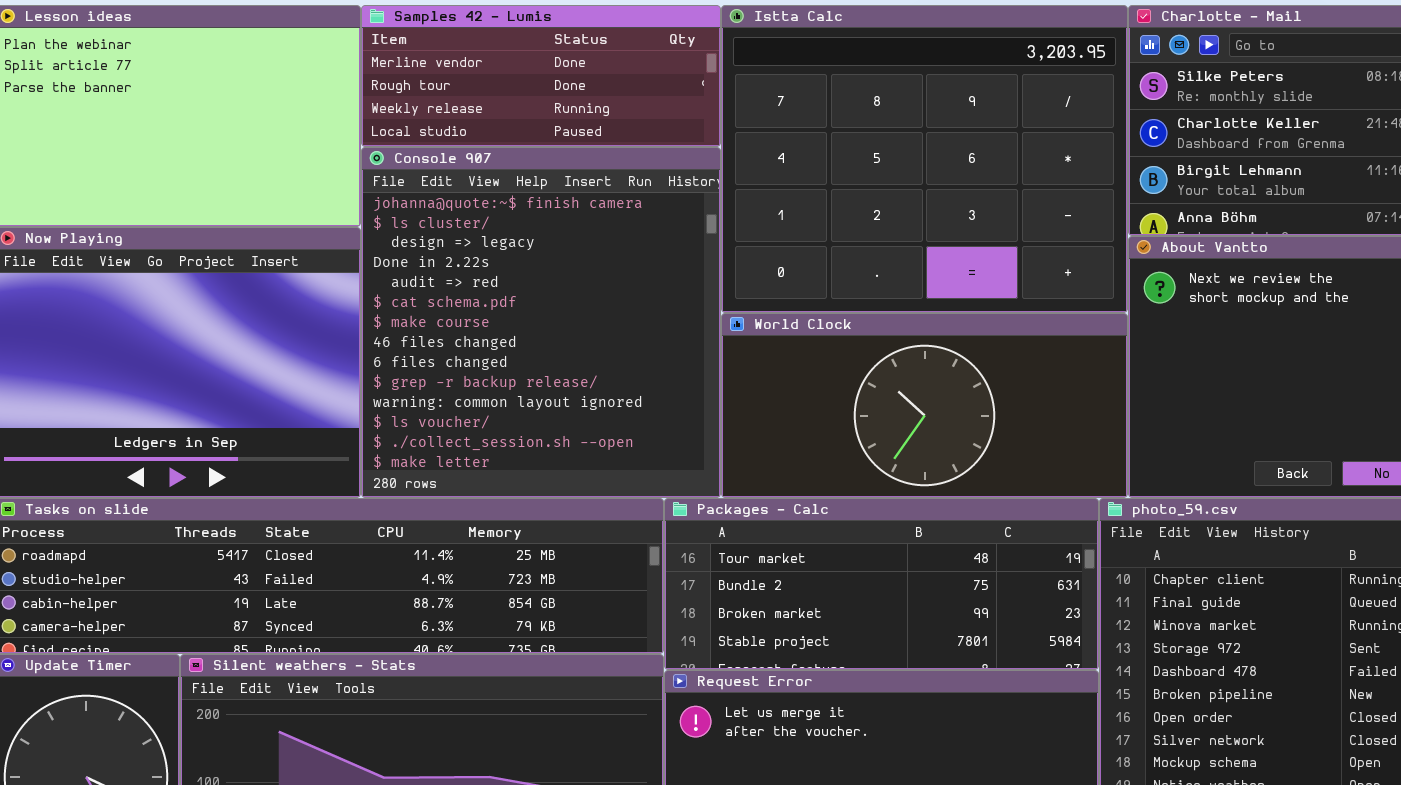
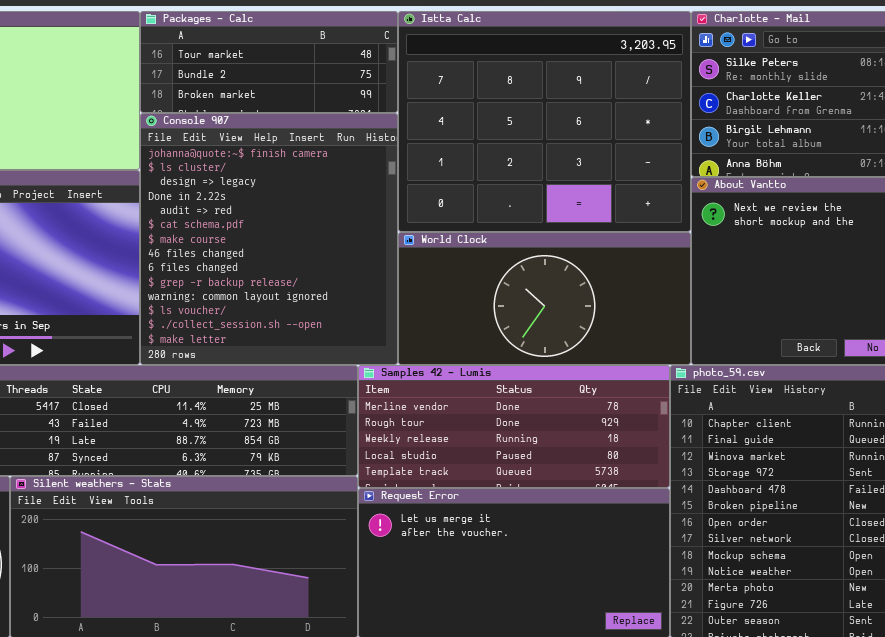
Samples 42 - Lumis: [361,5,721,147] -> [358,365,670,488], moved, resized
Packages - Calc: [664,498,1099,670] -> [140,11,398,113], moved, resized

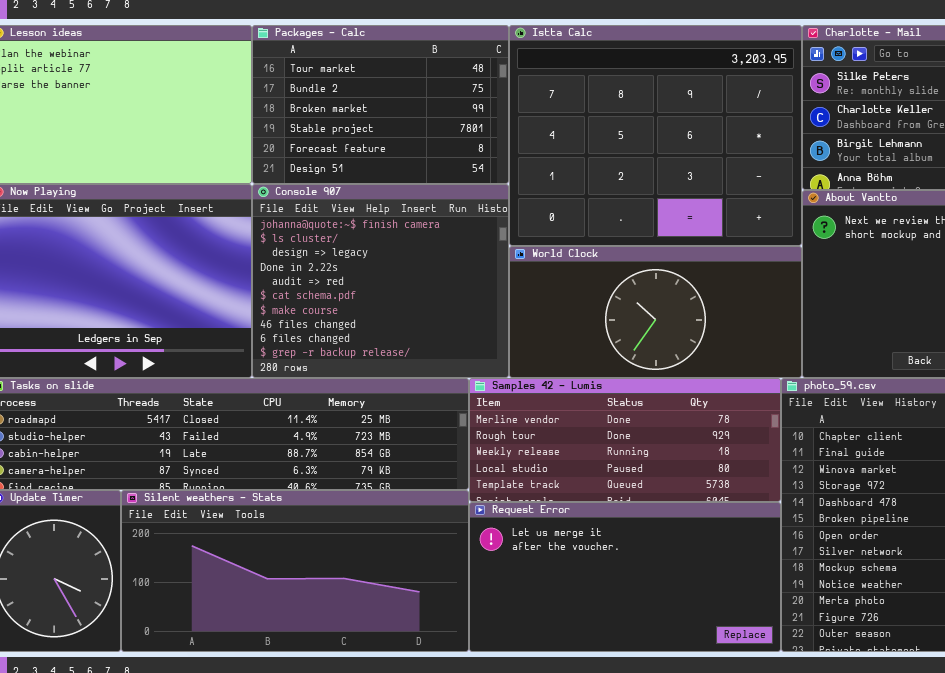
Packages - Calc: [140,11,398,113] -> [252,25,509,184], resized
Console 907: [140,113,398,365] -> [252,184,509,378], resized

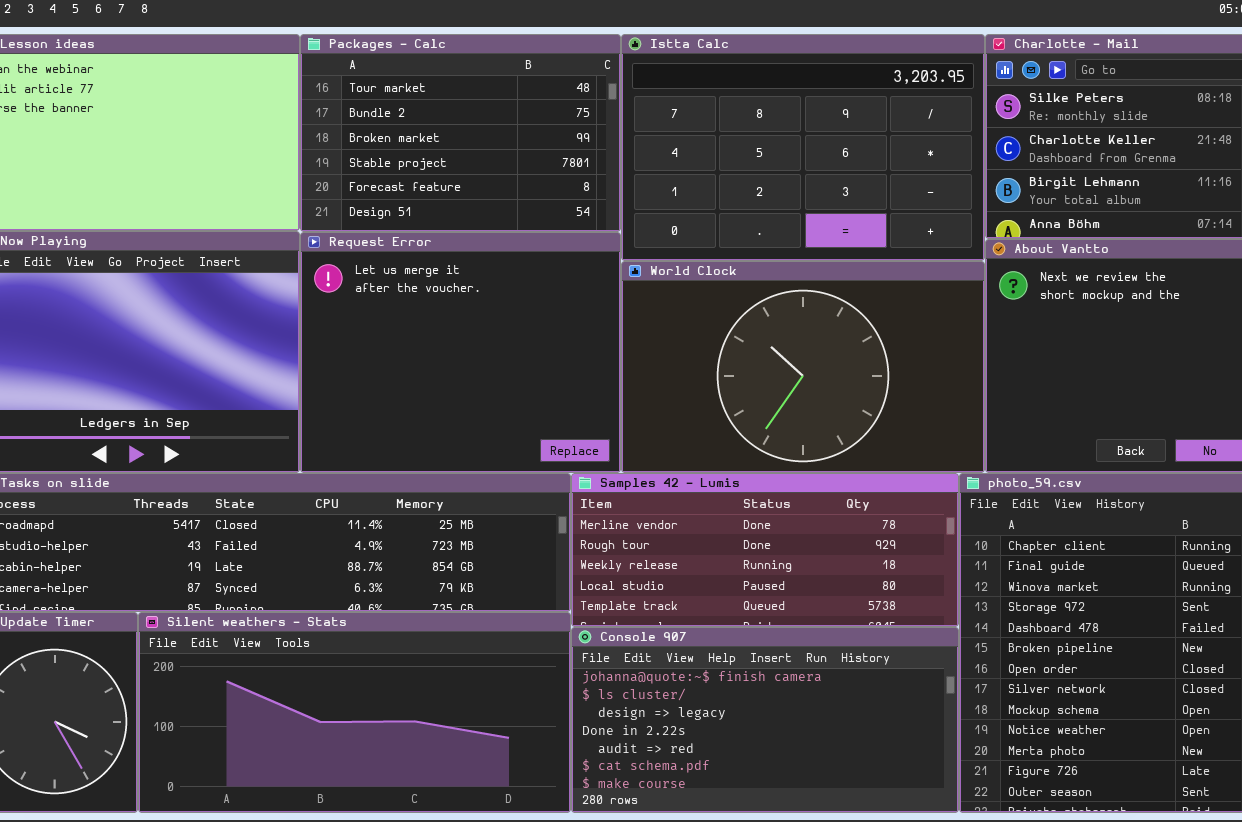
Istta Calc: [509,25,802,246] -> [621,34,985,261], resized
Console 907: [252,184,509,378] -> [571,627,959,813], moved, resized
World Clock: [509,246,802,378] -> [621,261,985,473], resized
Request Error: [469,502,781,652] -> [300,232,621,473], moved, resized

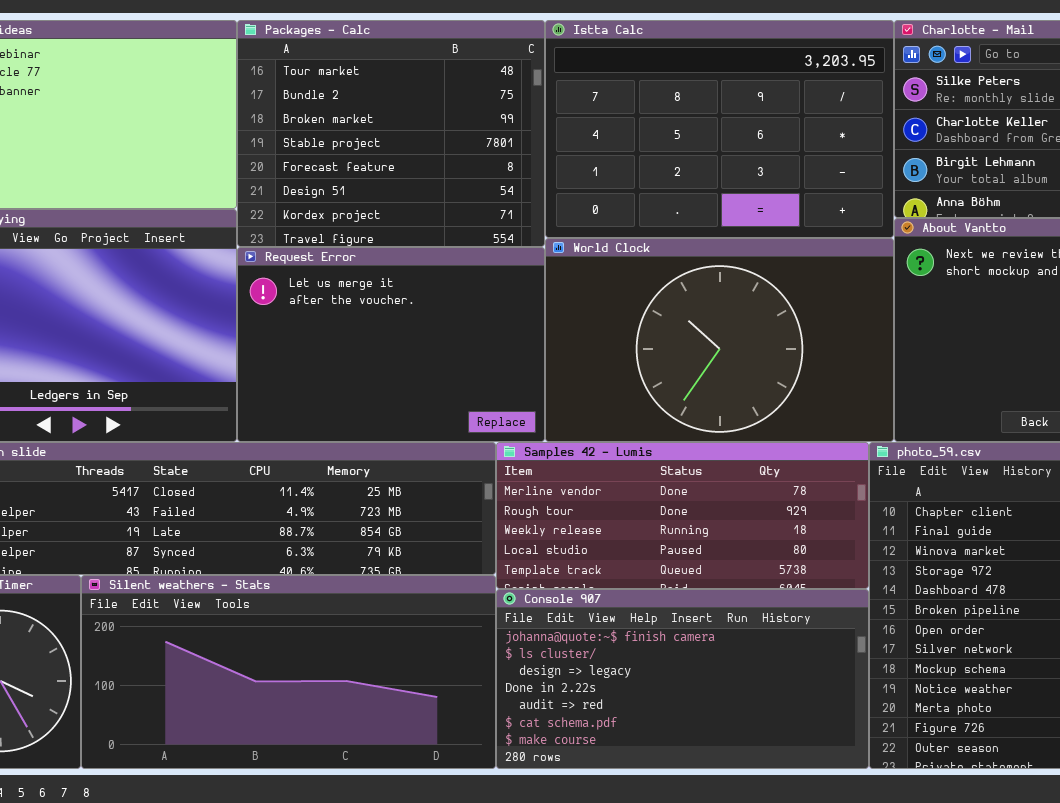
Packages - Calc: [300,34,621,232] -> [237,20,545,247], resized
Request Error: [300,232,621,473] -> [237,247,545,442], resized

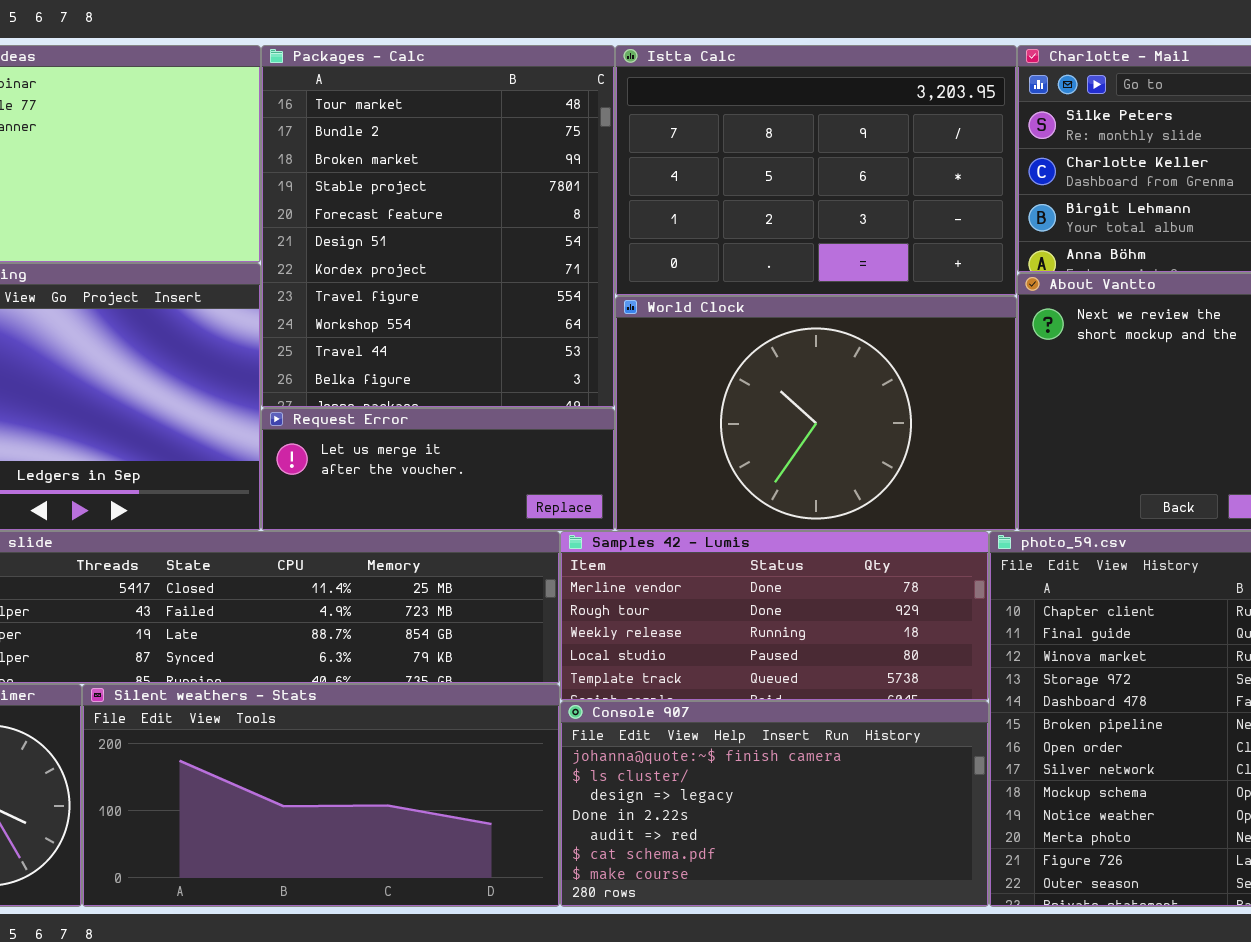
Packages - Calc: [237,20,545,247] -> [261,45,615,408], resized
Request Error: [237,247,545,442] -> [261,408,615,531], resized

